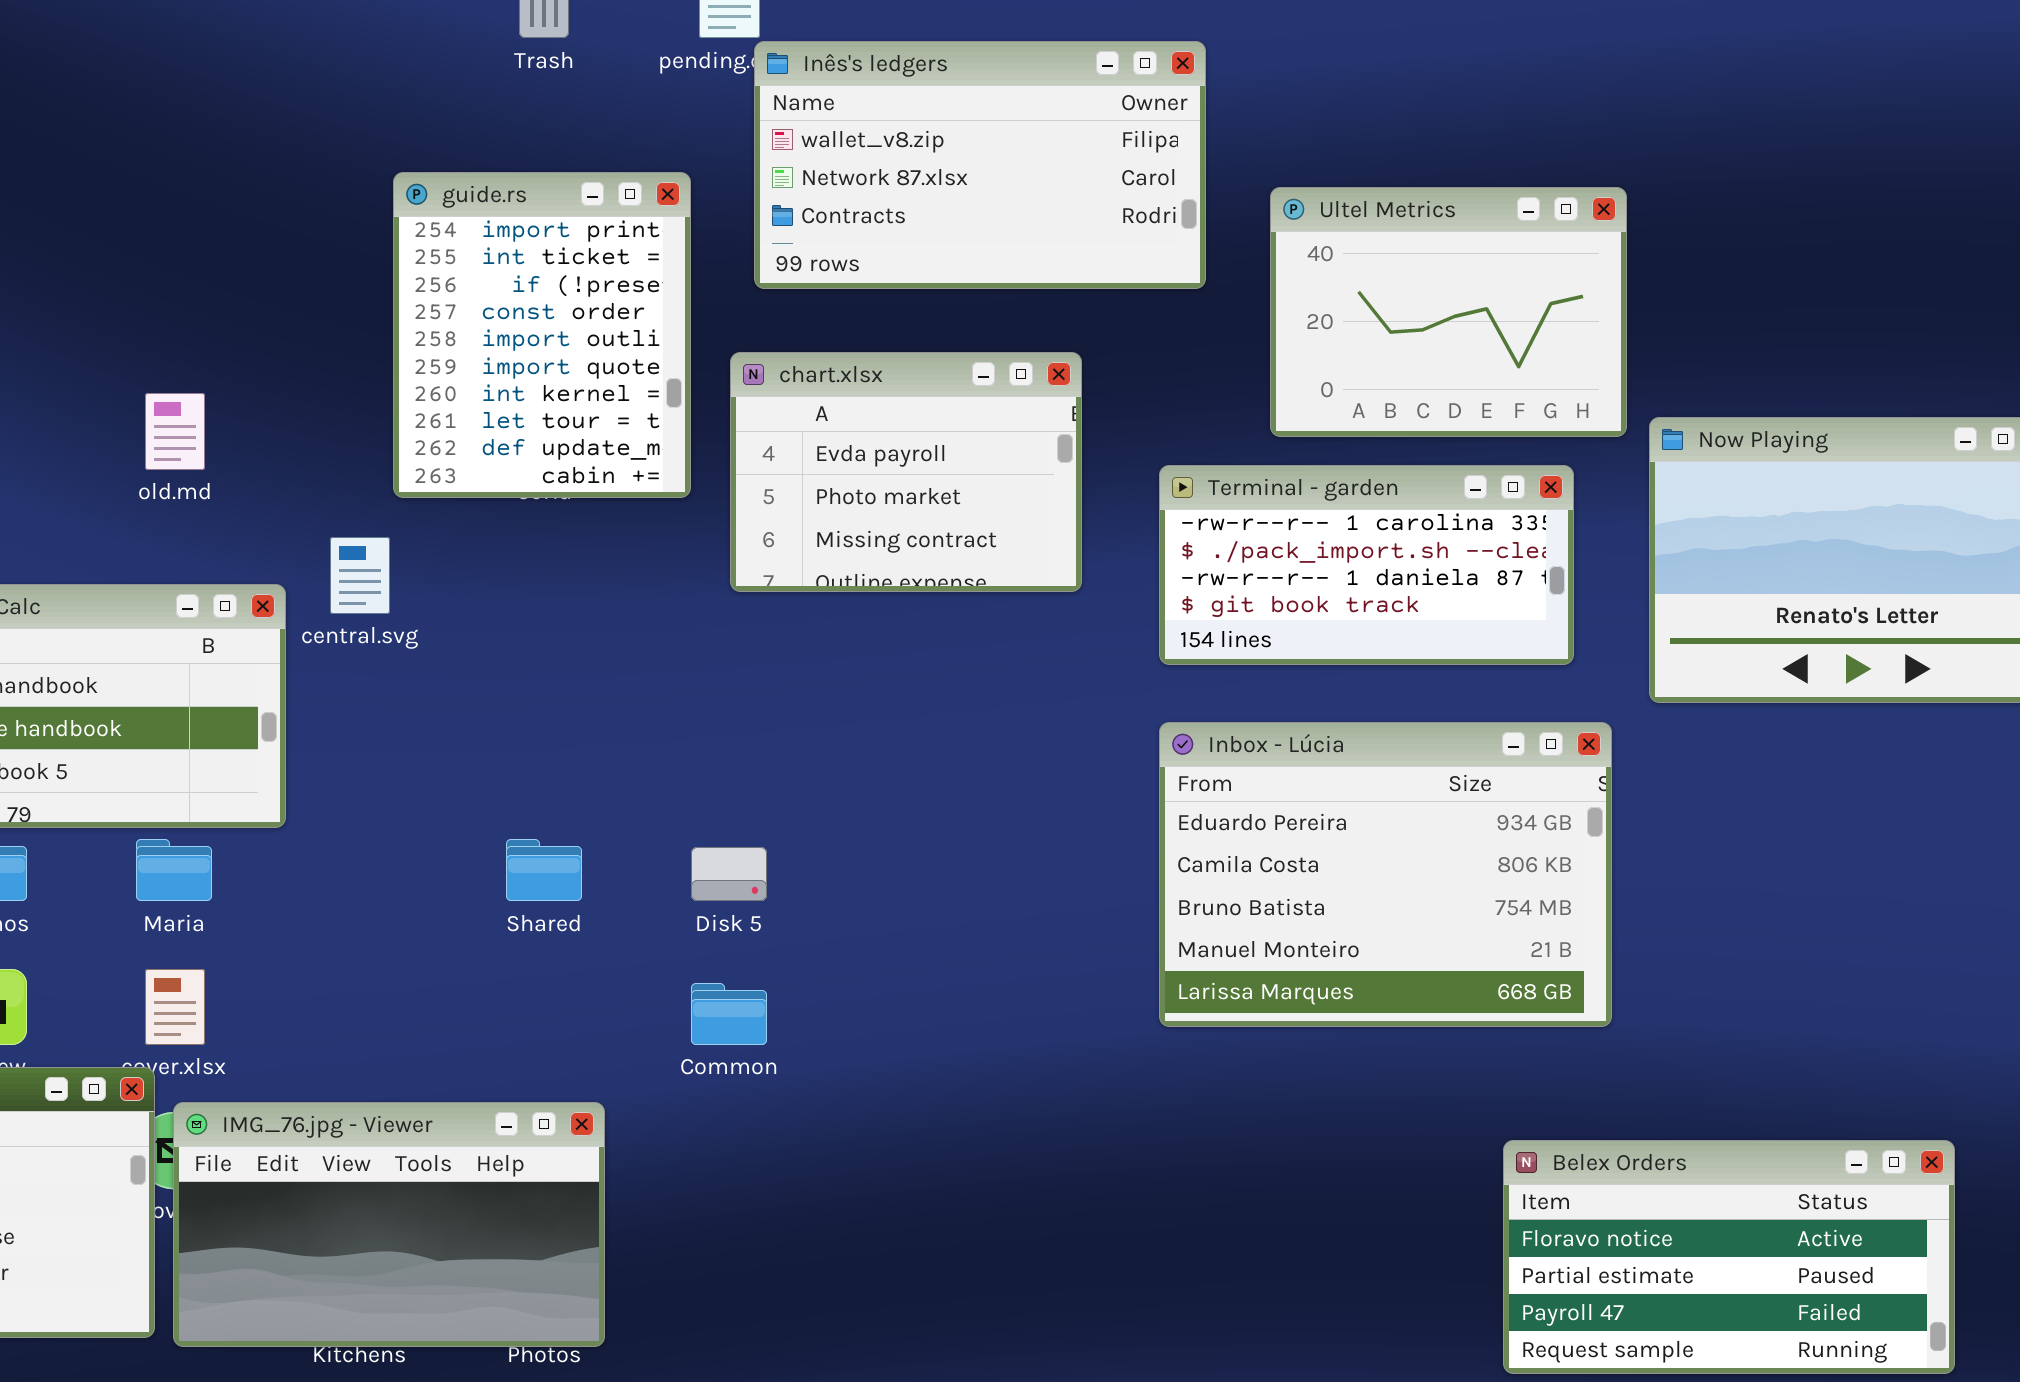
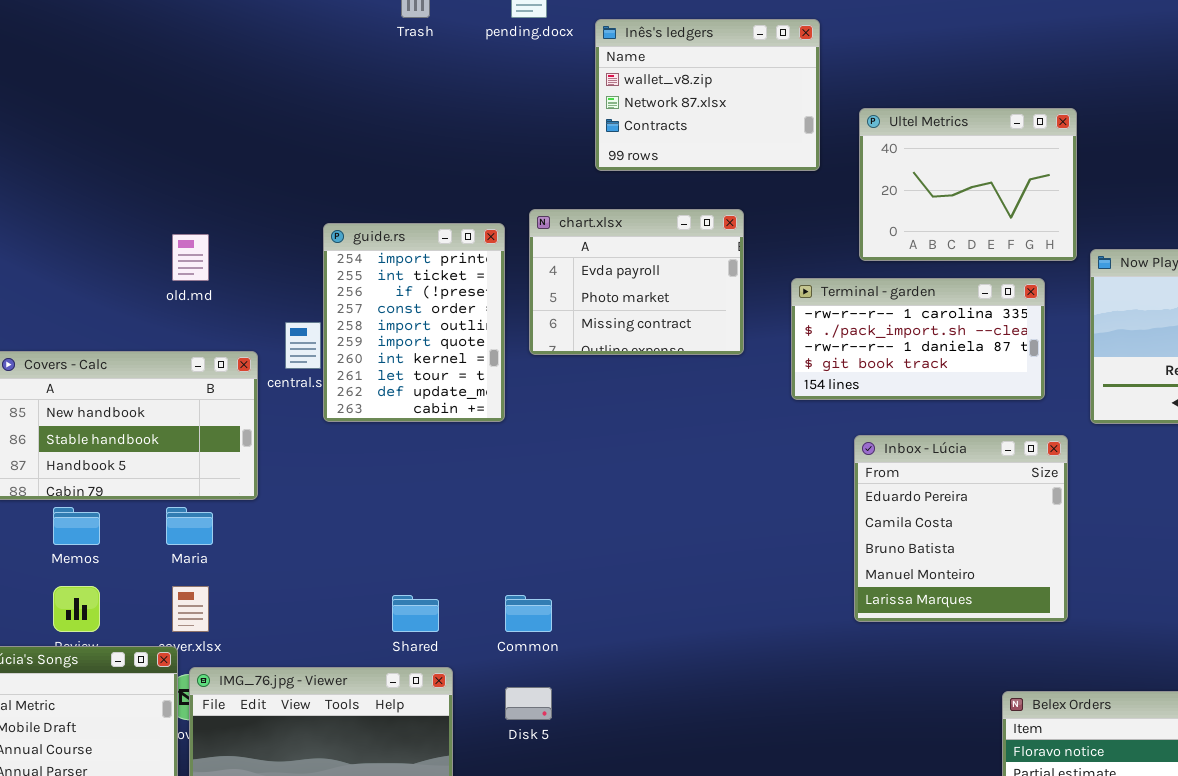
Inês's ledgers: [754,41,1206,289] -> [595,19,820,171], resized
guide.rs: [393,172,691,498] -> [323,223,505,422], moved
Inbox - Lúcia: [1159,722,1612,1027] -> [854,435,1068,622], resized
Shared: [506,839,582,901] -> [392,595,439,632], moved
Disk 5: [691,847,767,901] -> [505,687,552,720], moved

